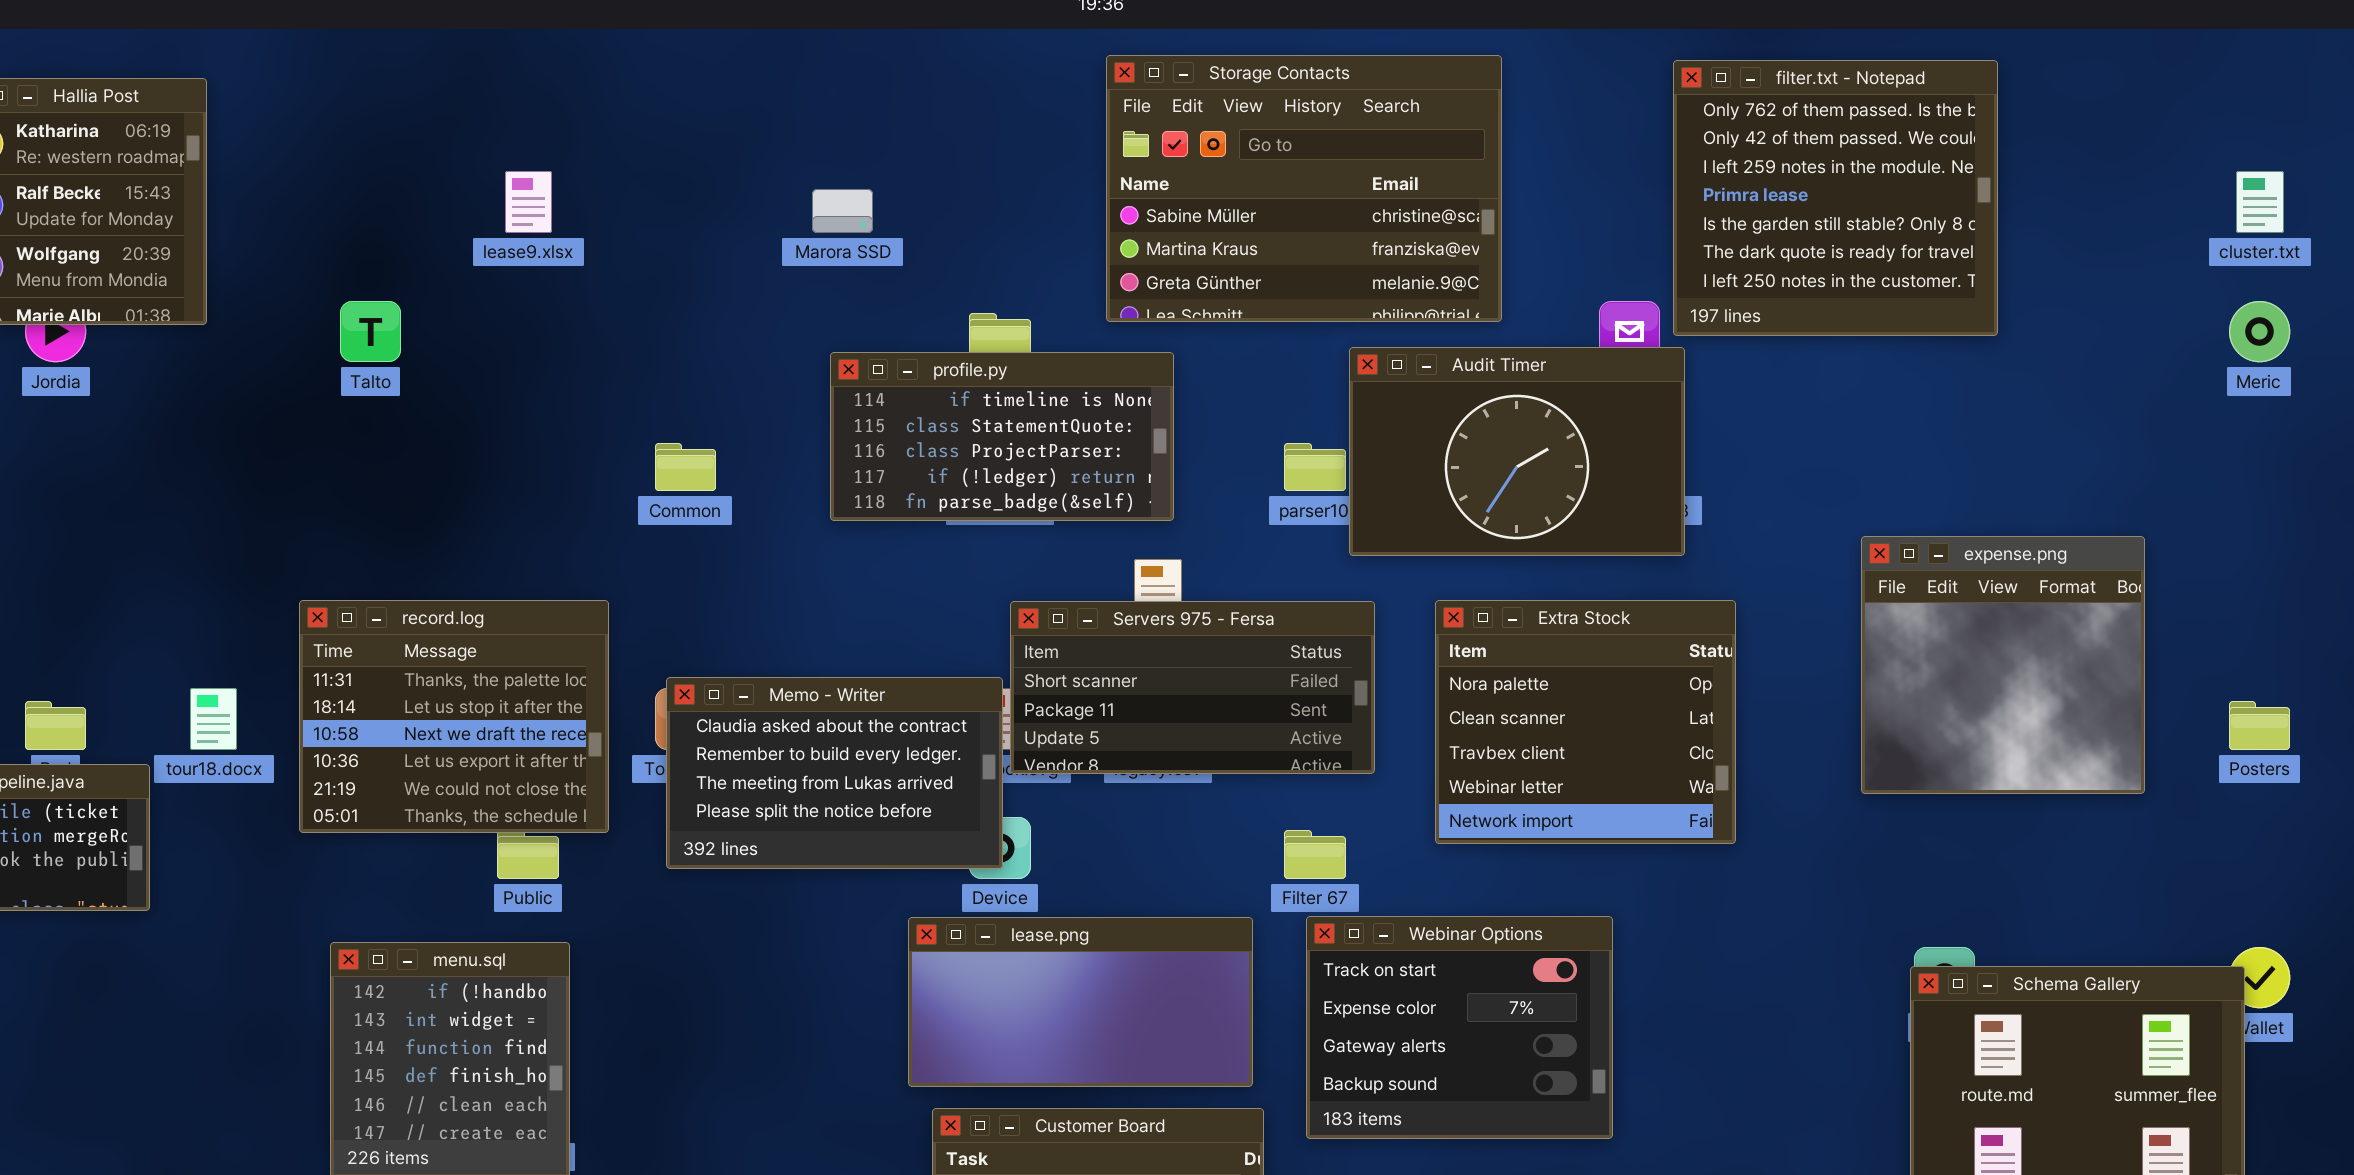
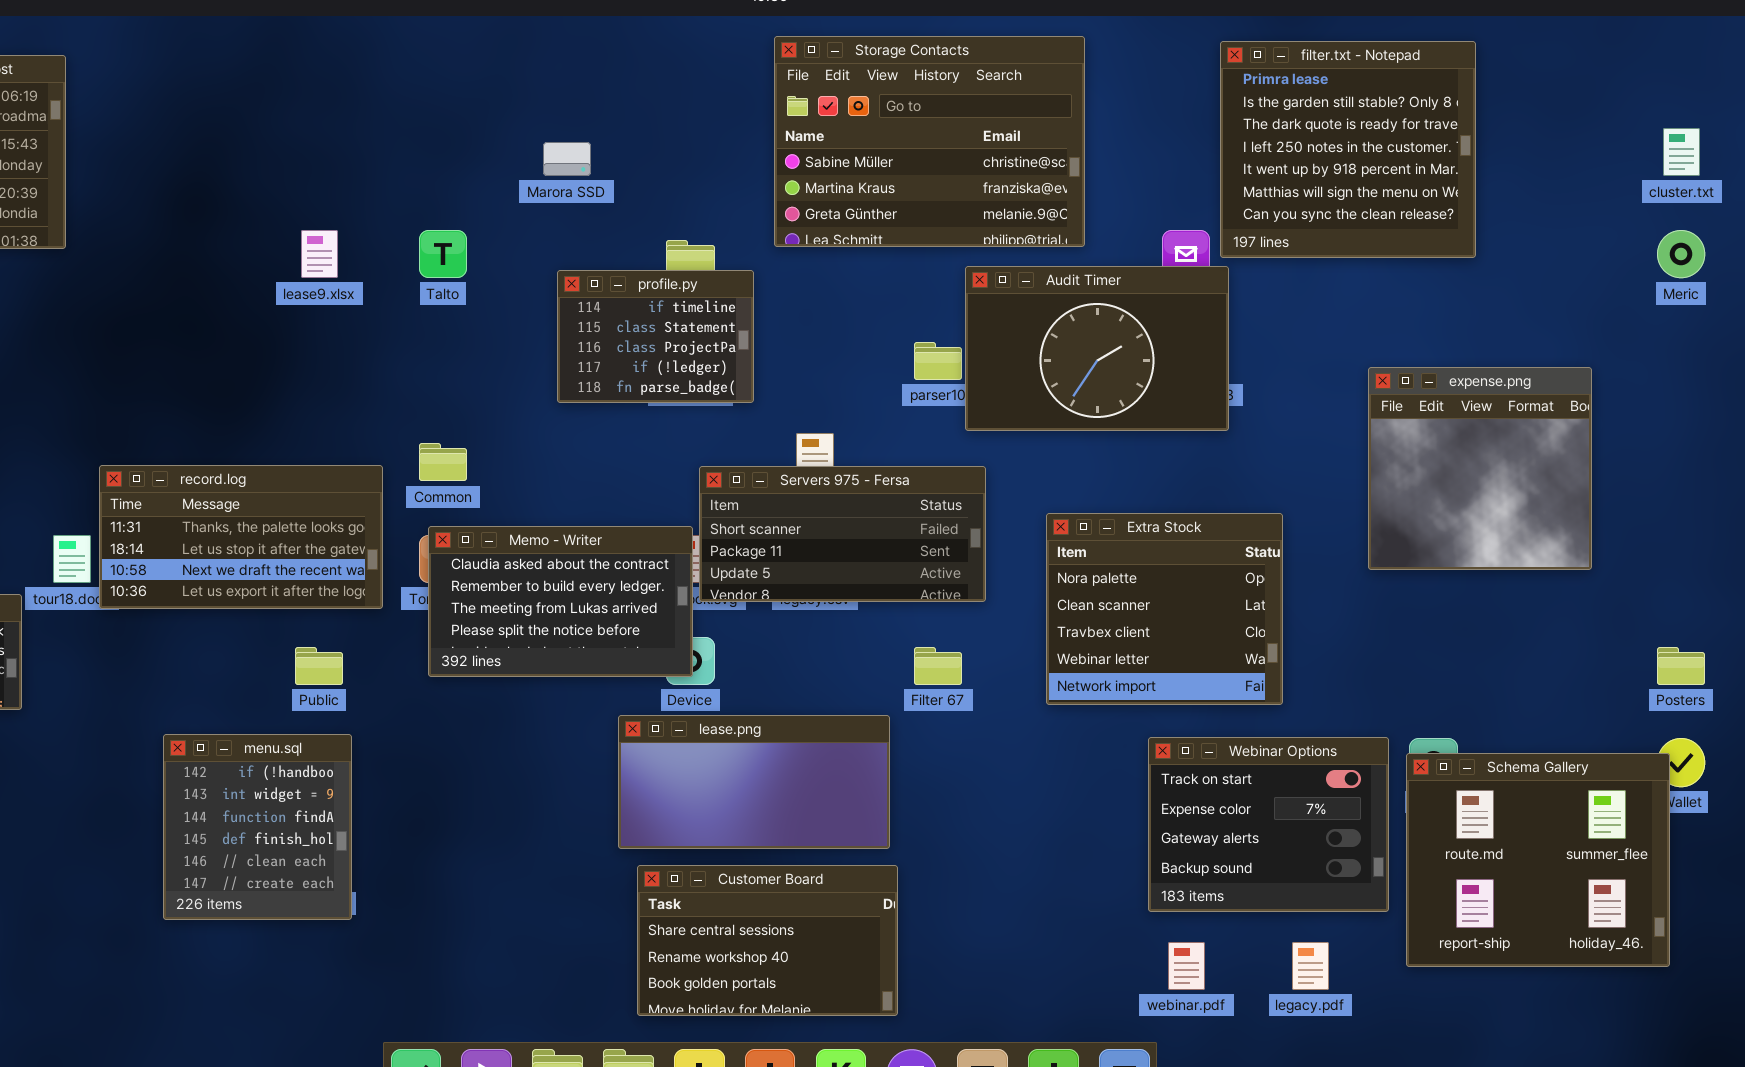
filter.txt - Notepad: [1673,60,1998,336] -> [1220,41,1476,258], scrolled down 3 rows
lease9.xlsx: [505,171,552,233] -> [301,230,338,278], moved
Talto: [340,301,401,362] -> [419,230,467,278], moved
profile.py: [830,352,1174,521] -> [557,270,754,403], resized
Common: [655,443,716,491] -> [419,443,467,481], moved
expense.png: [1861,536,2145,794] -> [1368,367,1592,570], moved
record.log: [299,600,609,833] -> [99,465,383,609], resized
Extra Stock: [1435,600,1736,844] -> [1046,513,1283,705], moved
Posters: [2229,701,2290,750] -> [1657,647,1705,685], moved
Webinar Options: [1306,916,1613,1139] -> [1148,737,1389,912], moved

